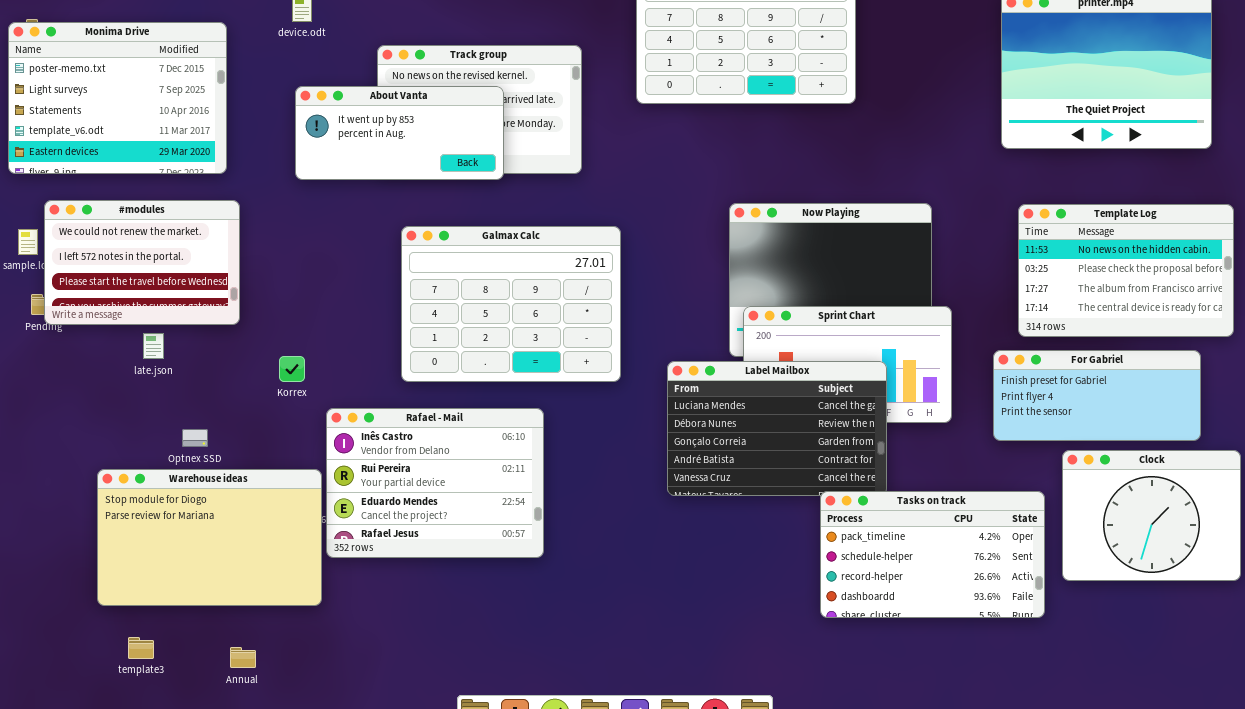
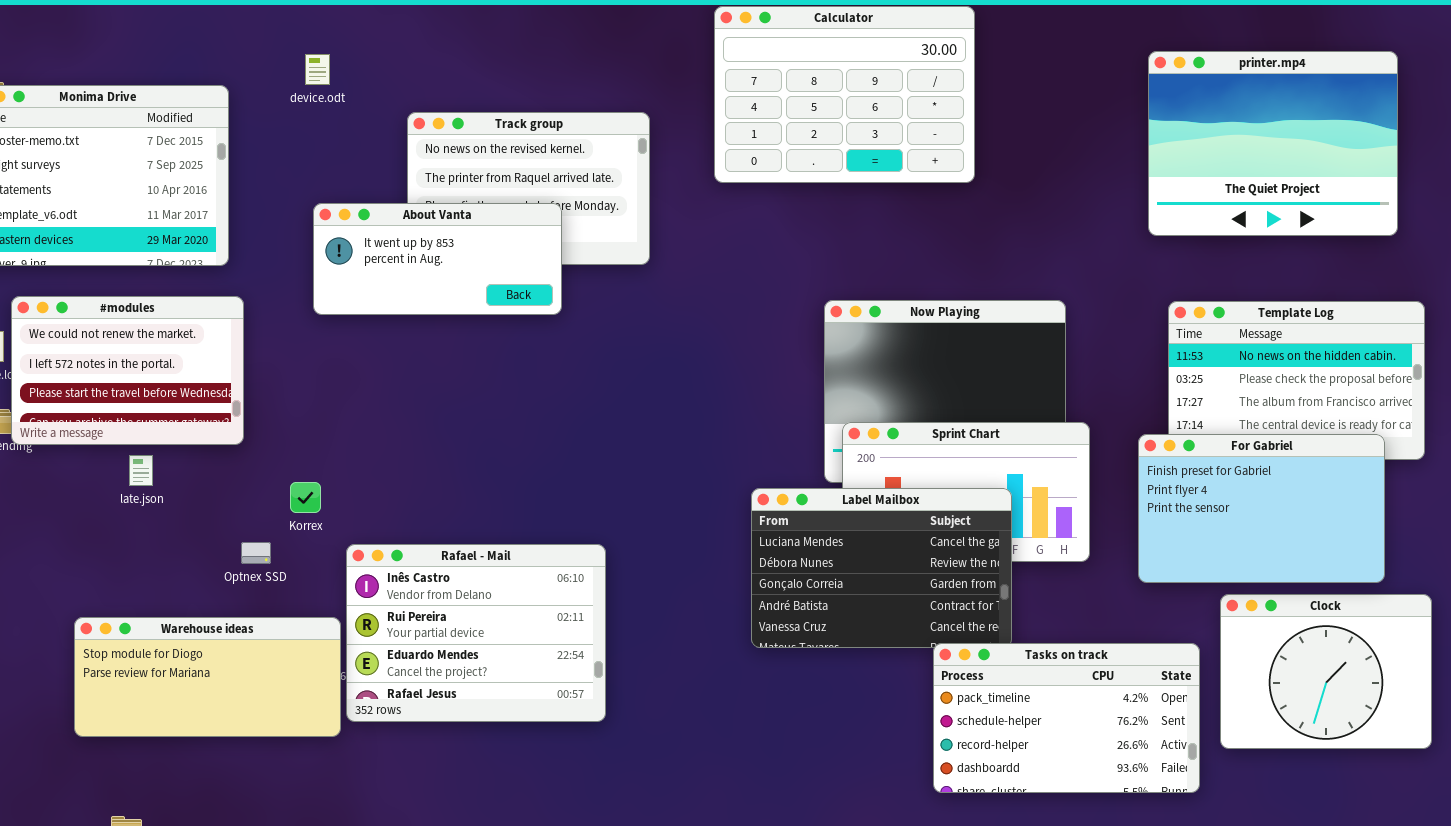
About Vanta: [295,86,504,180] -> [313,203,562,315], moved
Galmax Calc: [401,226,621,382] -> none, closed
For Gabriel: [993,350,1201,441] -> [1138,434,1385,583], resized
Optnex SSD: [182,429,208,447] -> [241,542,271,564], moved
Warehouse ideas: [97,469,322,606] -> [74,617,341,737], resized

